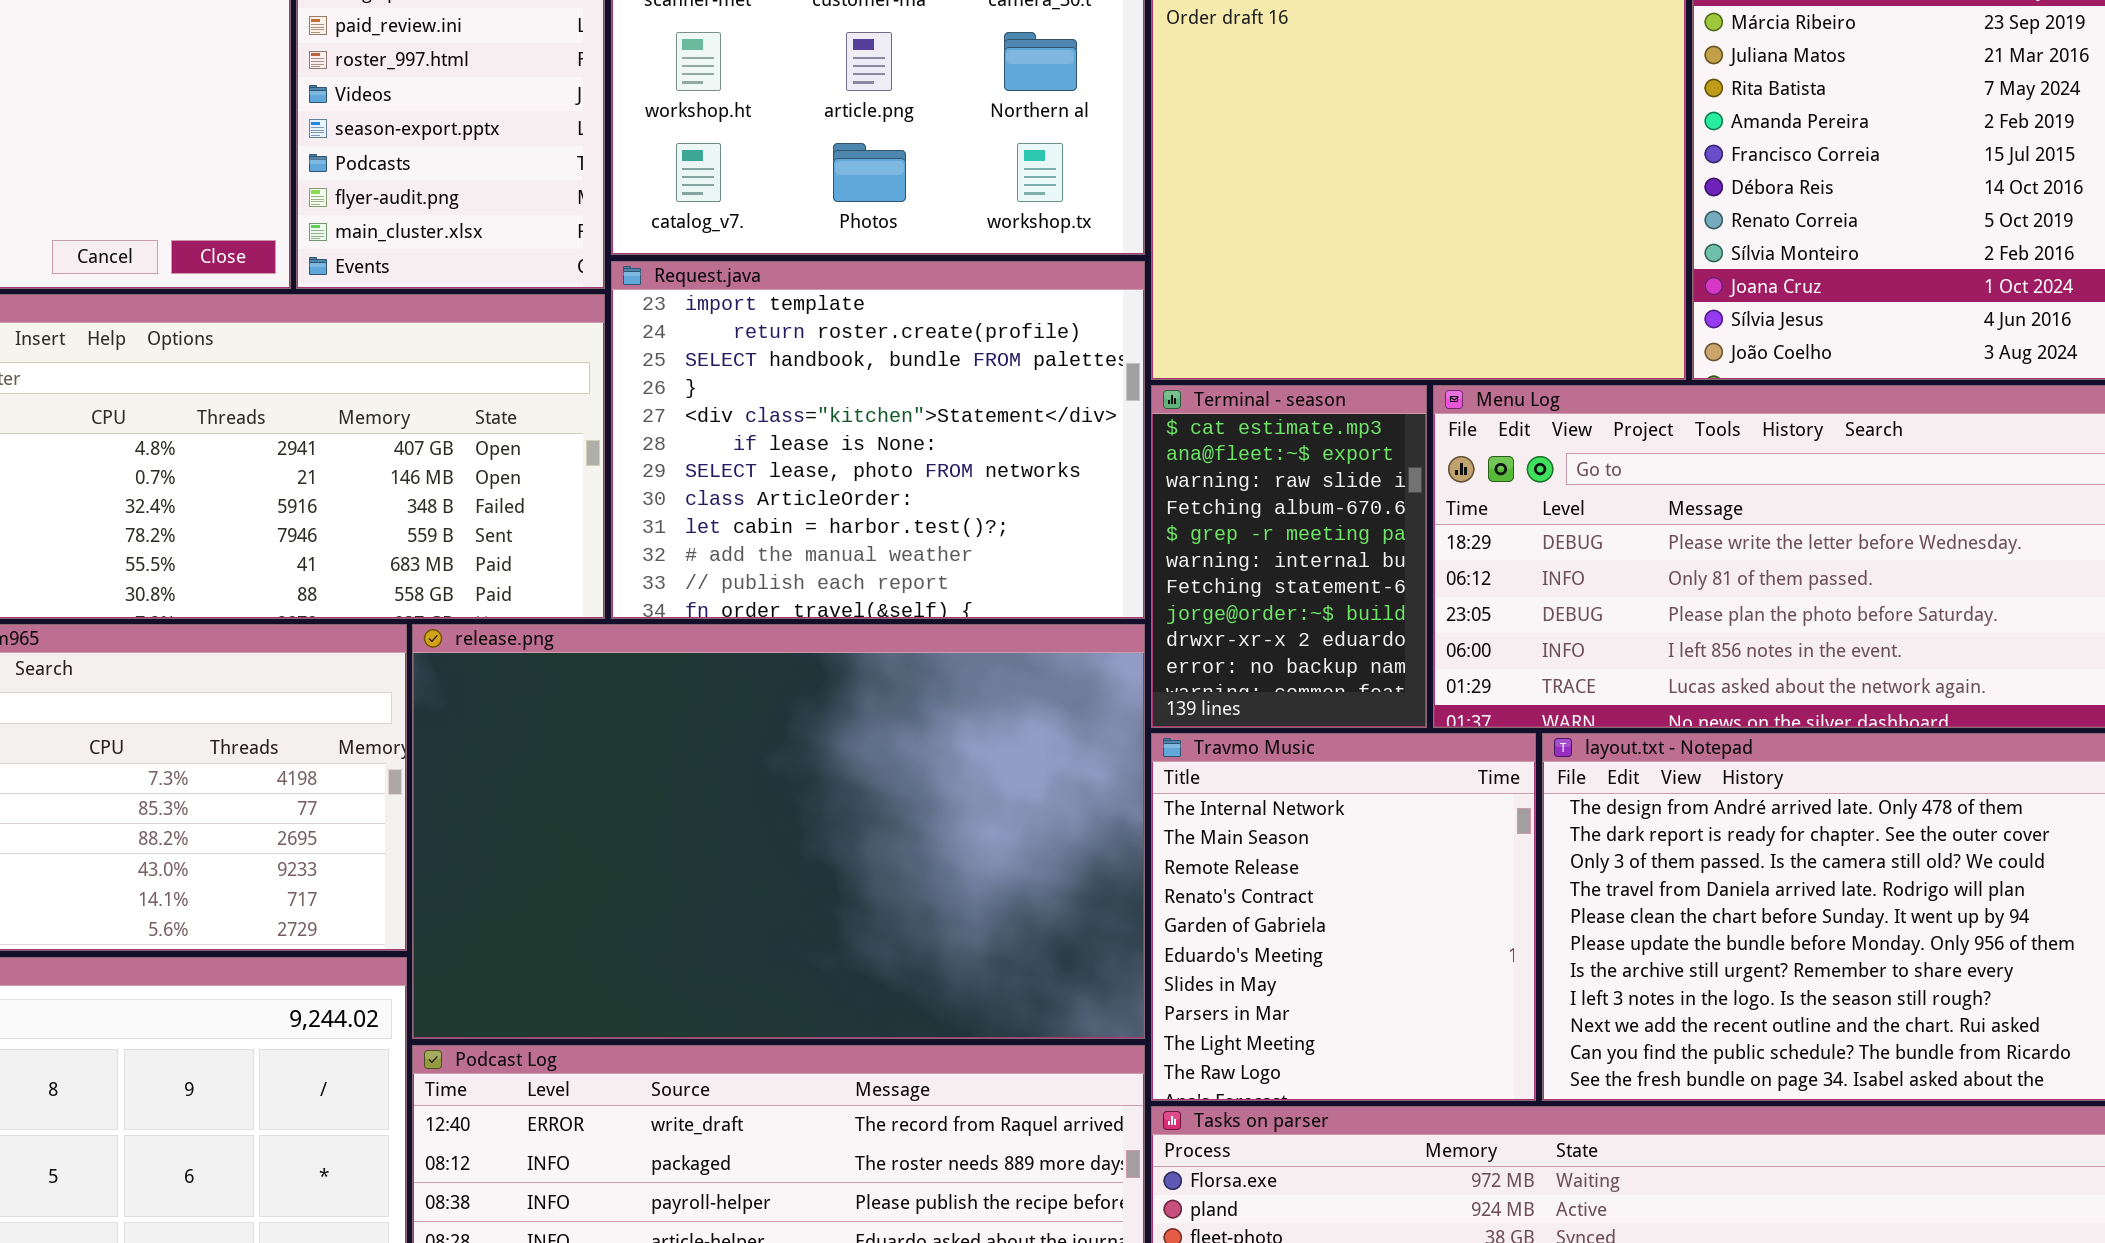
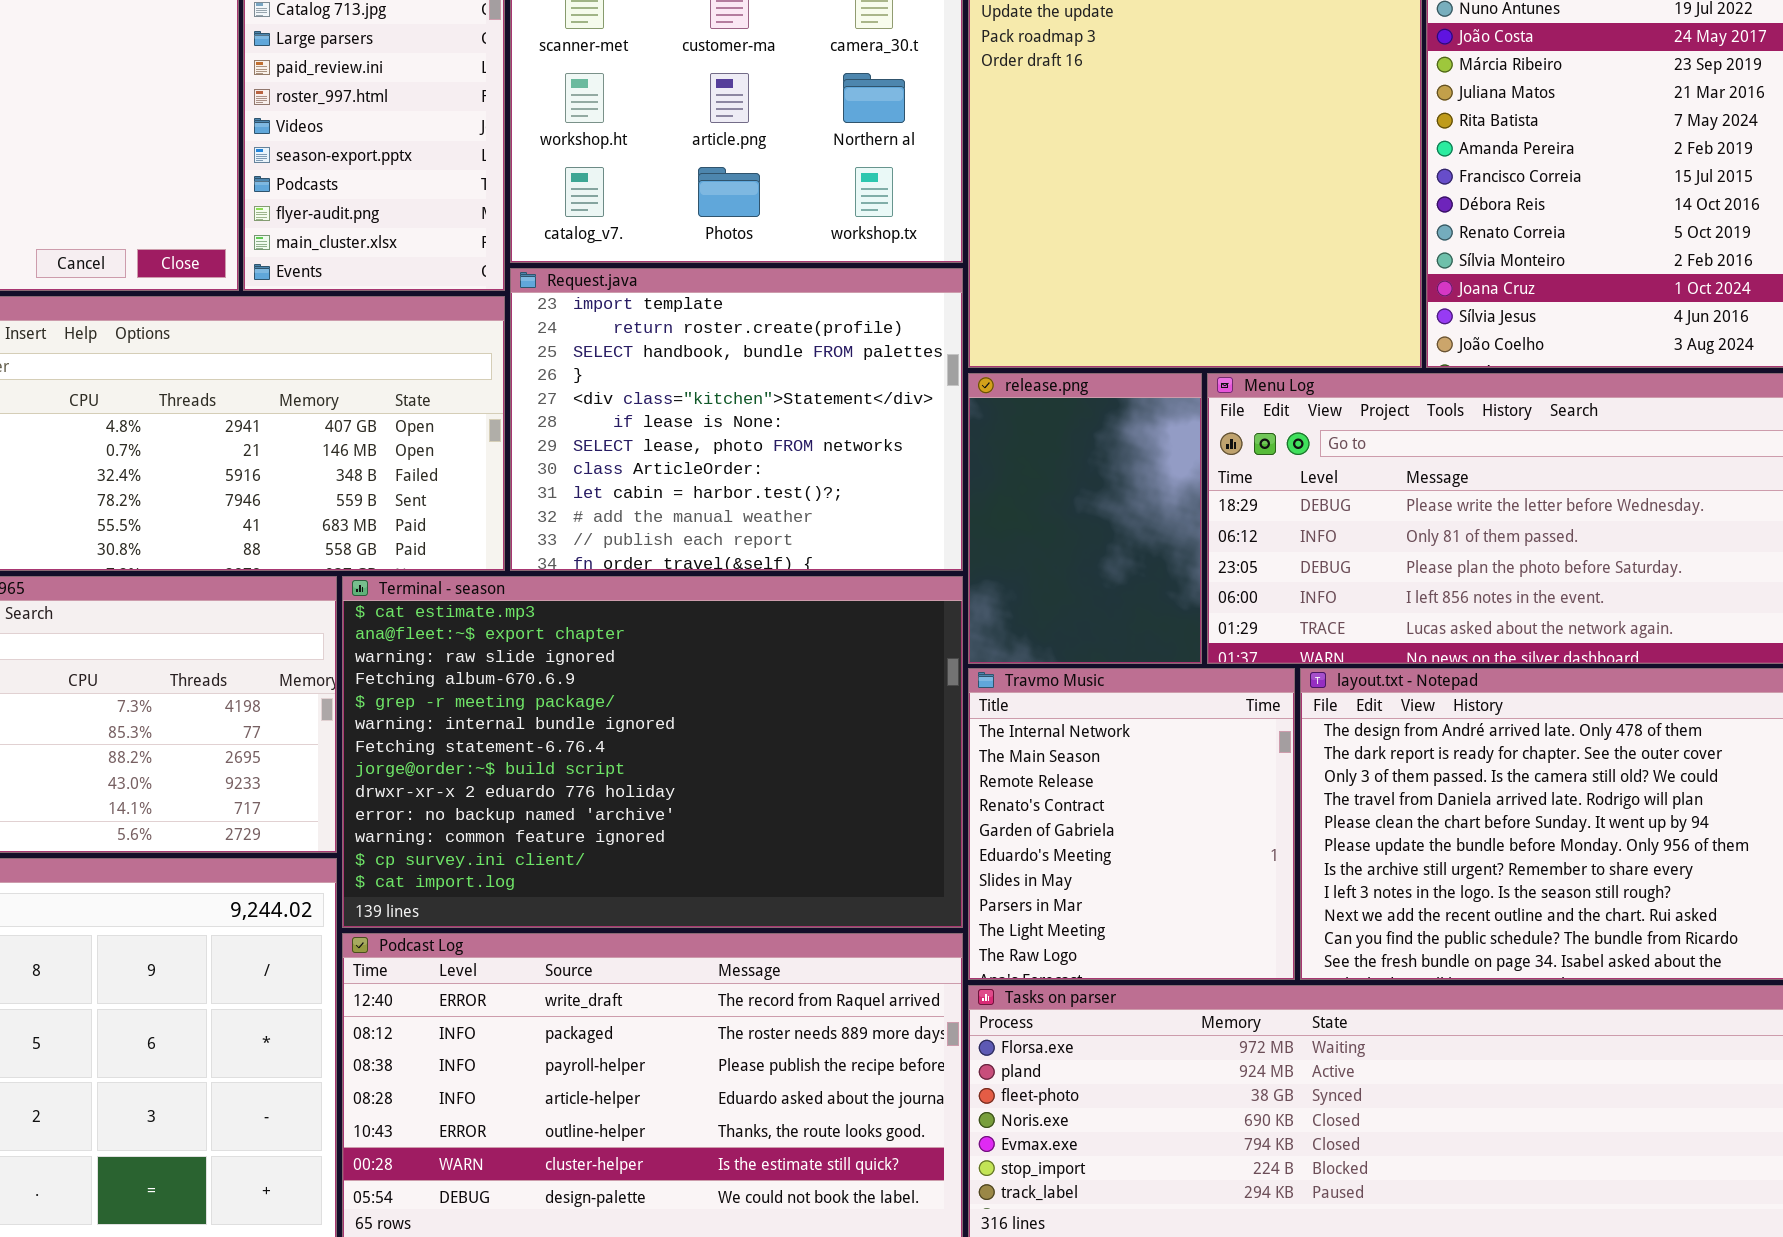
Terminal - season: [1151,385,1427,728] -> [342,576,963,928], moved, resized
release.png: [412,624,1145,1039] -> [968,373,1202,664], moved, resized

